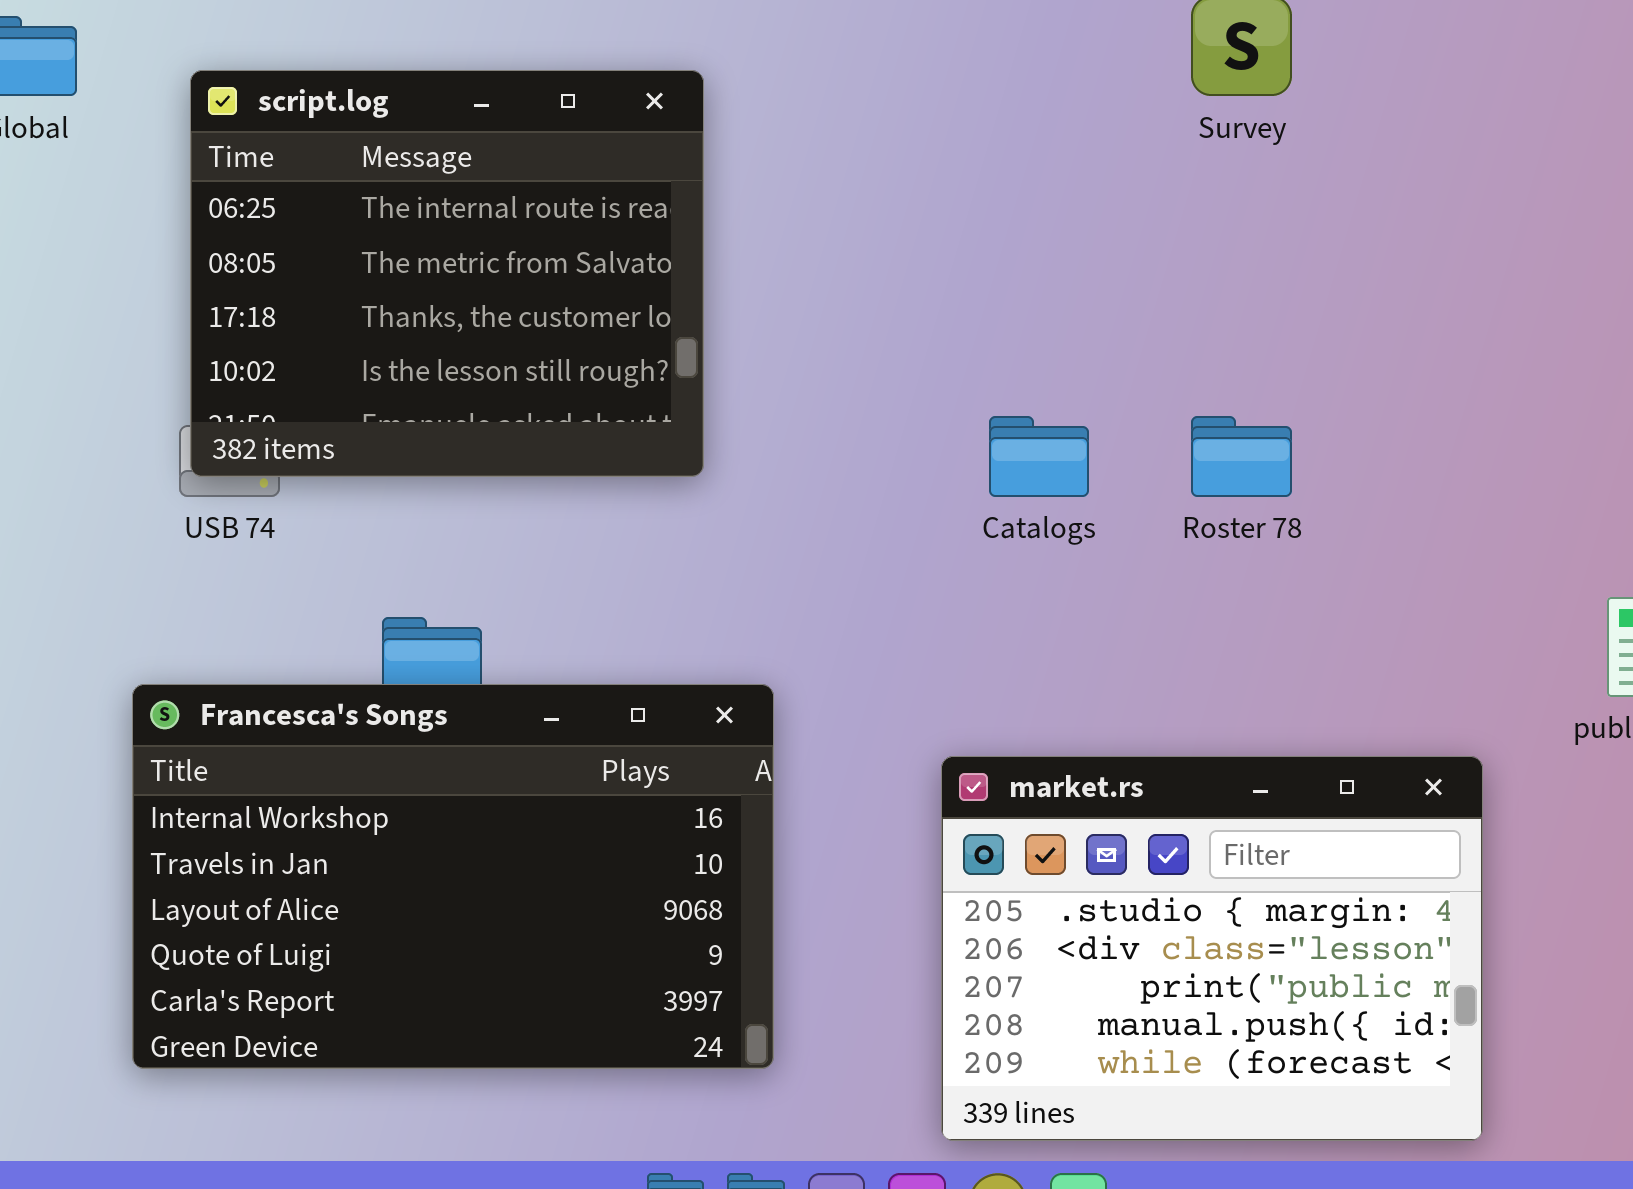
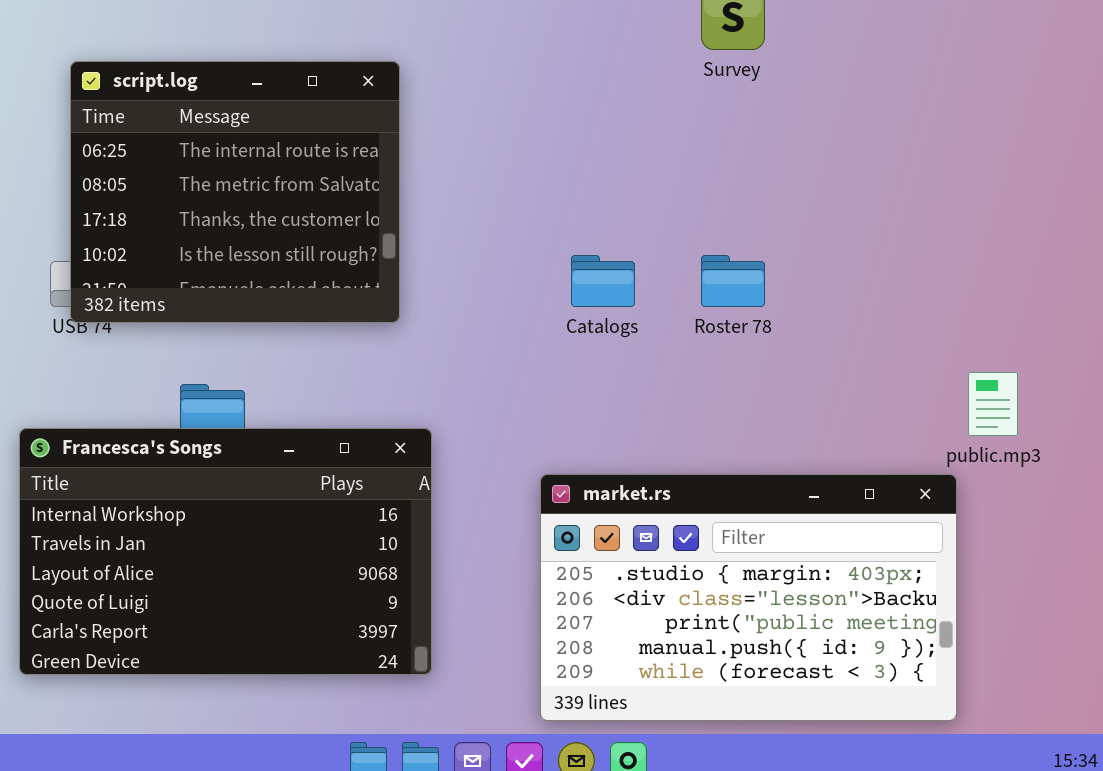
script.log: [190,70,704,477] -> [70,61,400,323], moved
market.rs: [941,756,1483,1141] -> [540,474,957,721], resized

